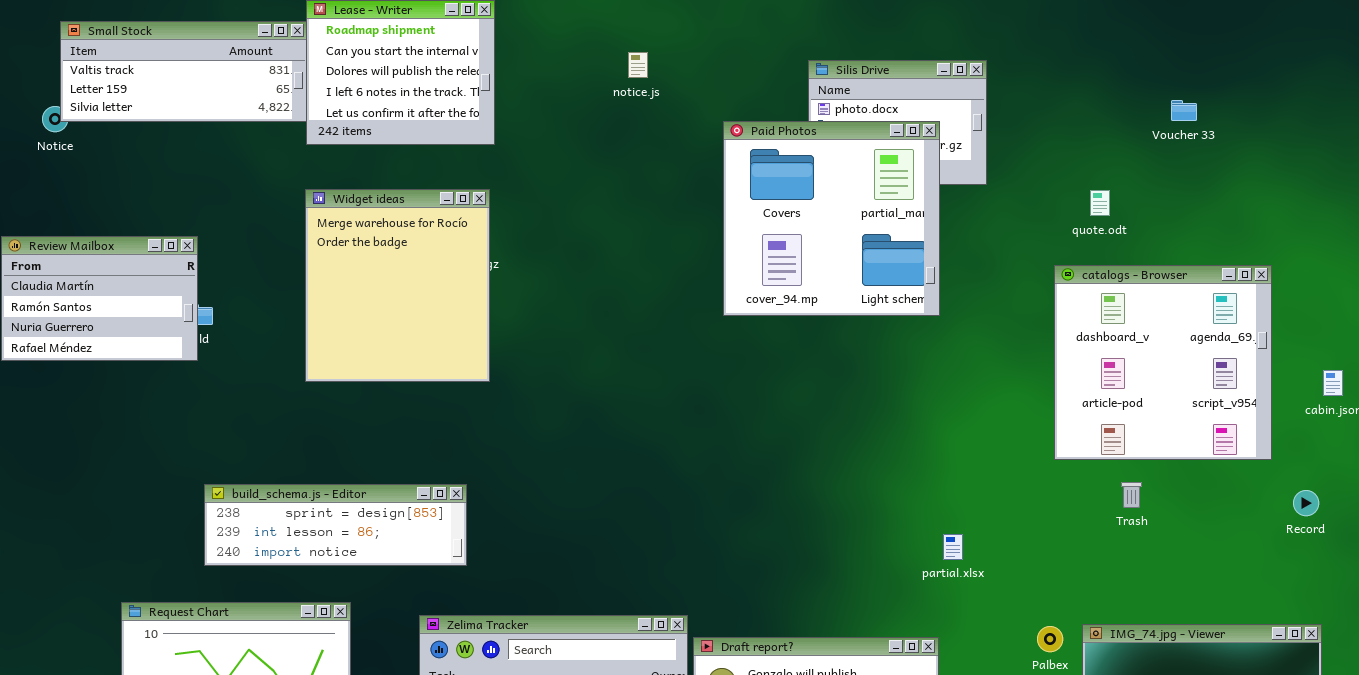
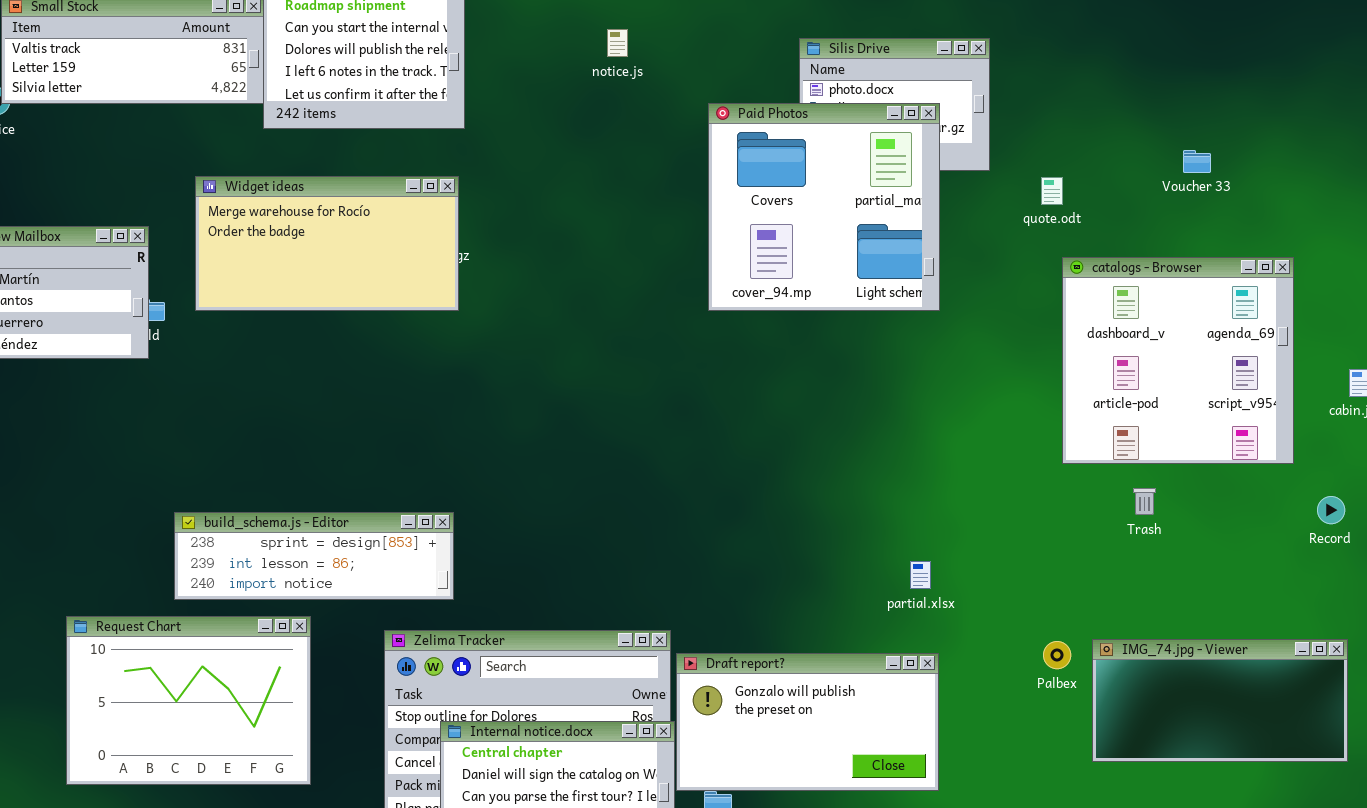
Voucher 33: [1171,100,1197,121] -> [1183,150,1211,173], moved
Widget ideas: [305,189,490,382] -> [195,176,459,311], resized
quote.odt: [1090,190,1110,216] -> [1041,177,1063,205], moved
build_schema.js - Editor: [204,484,467,566] -> [174,512,454,600], moved
partial.xlsx: [943,534,963,560] -> [910,561,931,589], moved

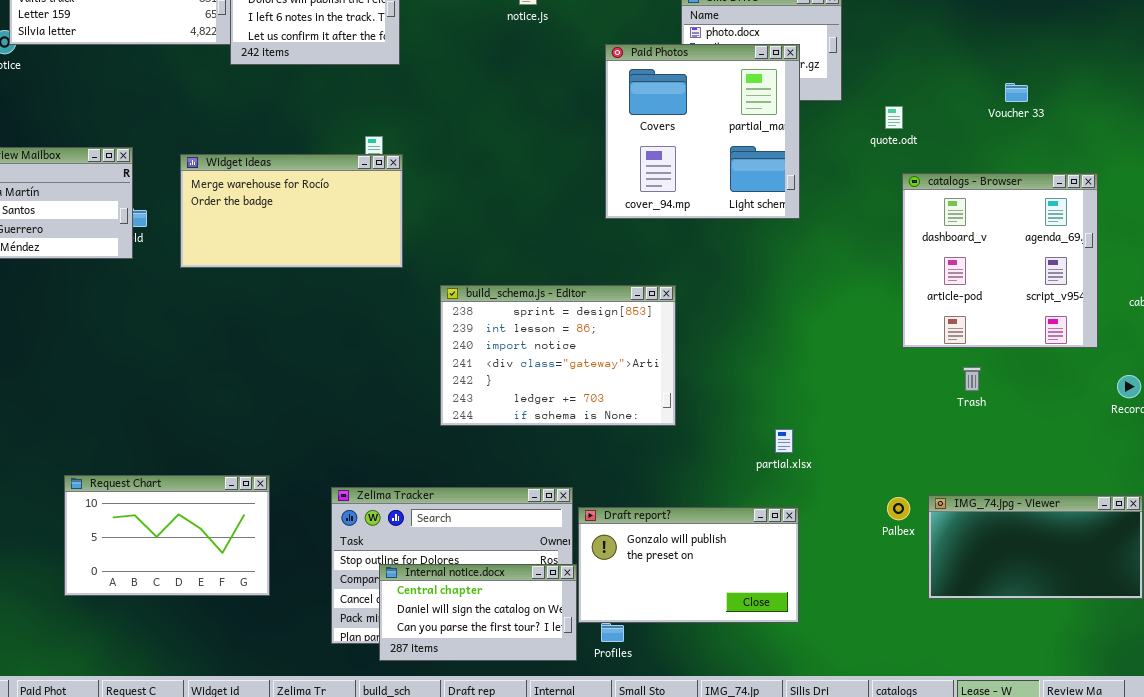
Widget ideas: [195,176,459,311] -> [180,154,403,268], moved
build_schema.js - Editor: [174,512,454,600] -> [440,285,676,426], moved, resized
Request Chart: [66,616,311,785] -> [64,475,270,596], resized

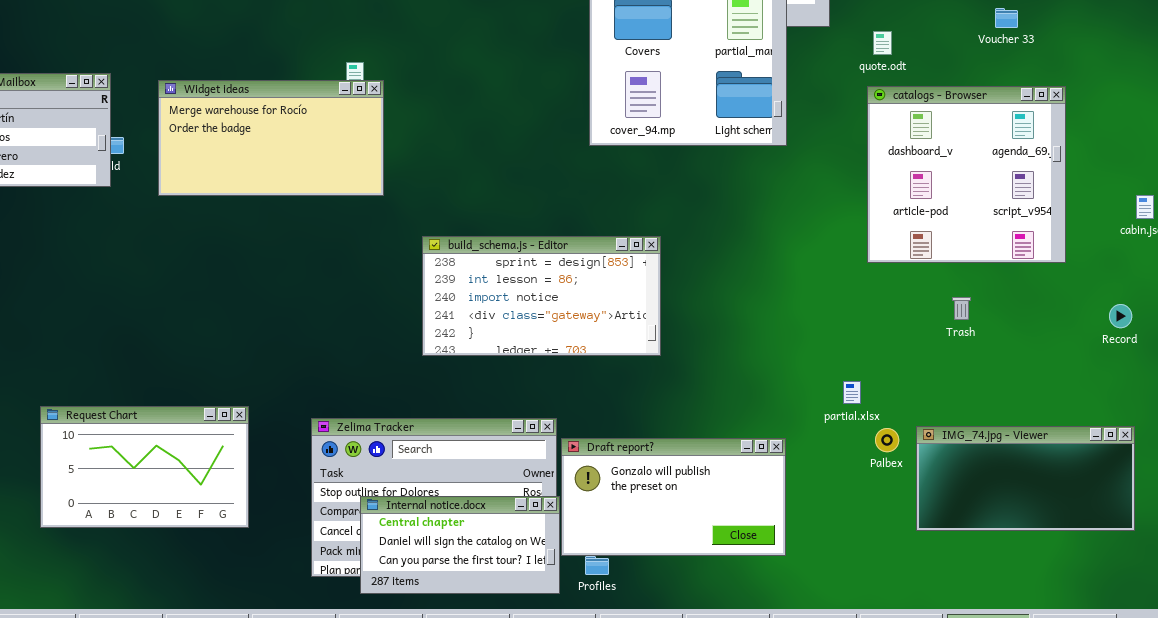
catalogs - Browser: [902,173,1098,348] -> [867,86,1066,263], moved
build_schema.js - Editor: [440,285,676,426] -> [422,236,661,356], resized
partial.xlsx: [775,429,793,453] -> [843,381,861,404], moved

